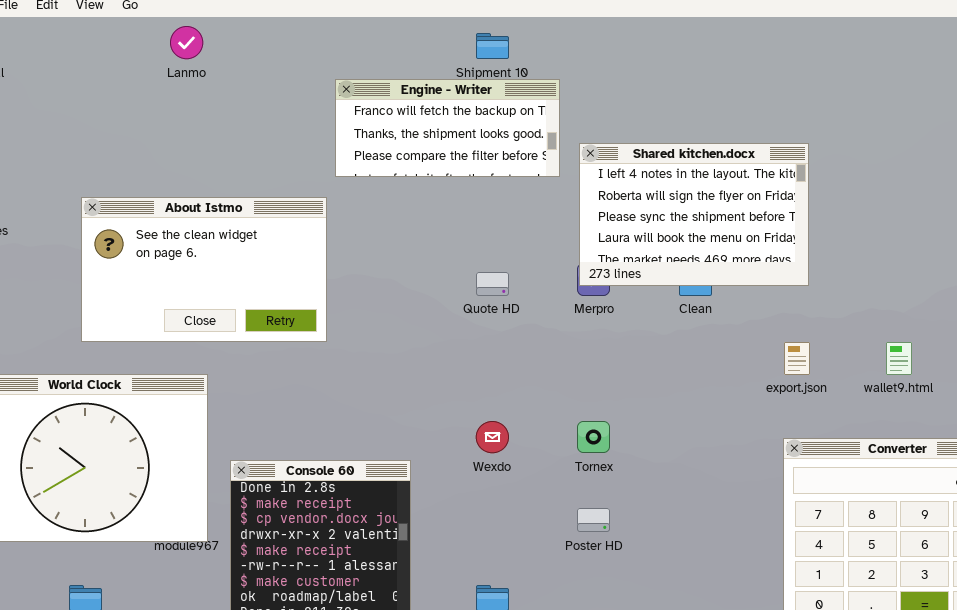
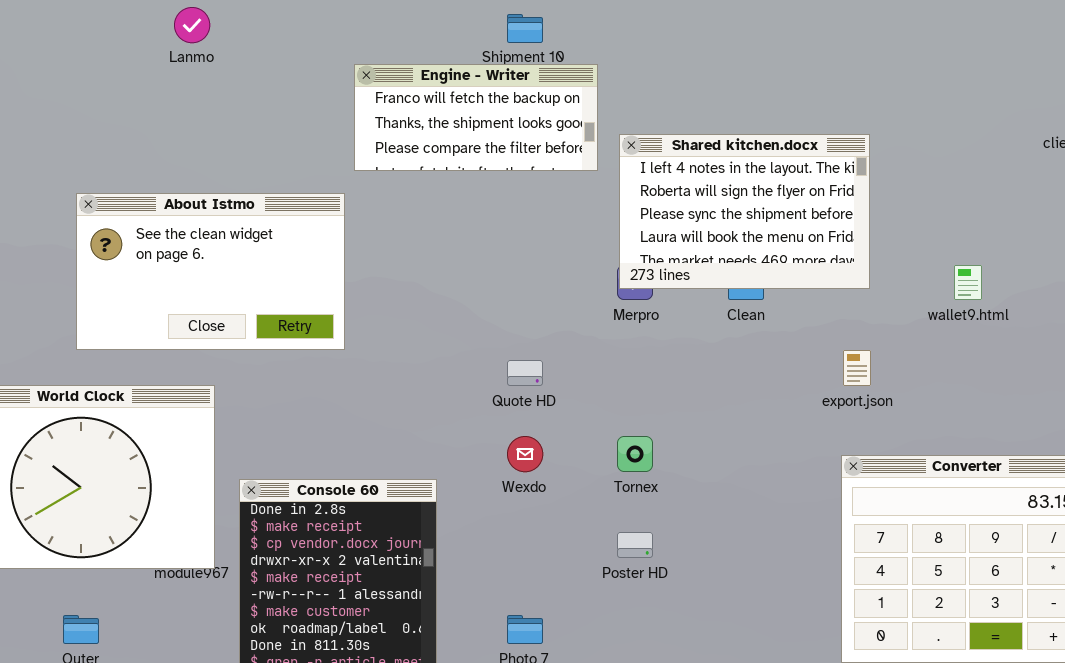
Quote HD: [476,272,509,296] -> [507,360,543,386], moved
wallet9.html: [886,342,912,375] -> [954,265,982,300], moved

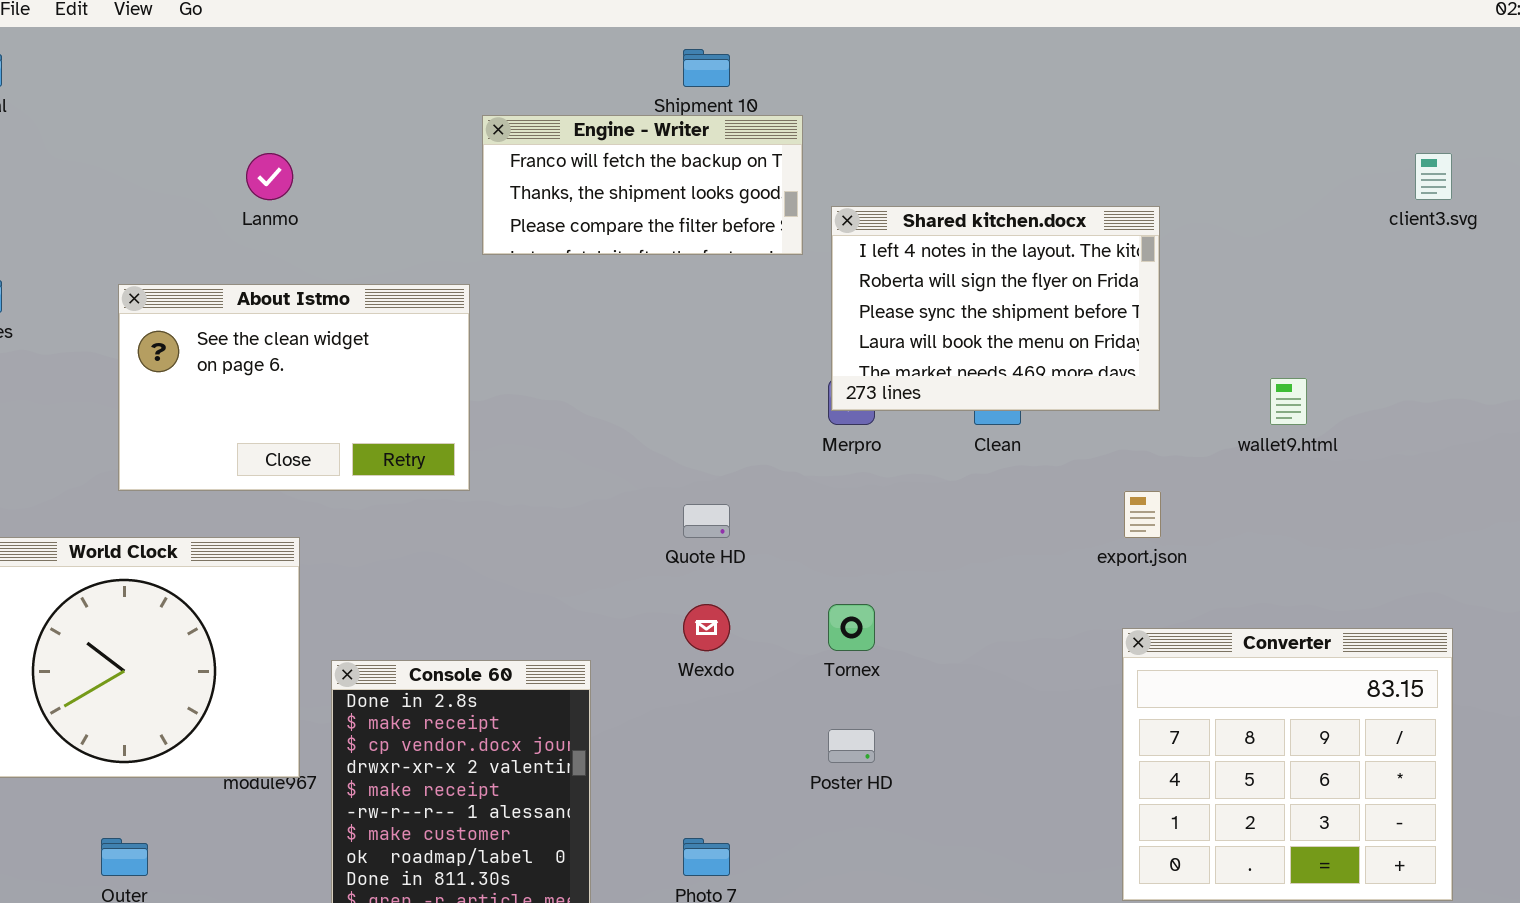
Lanmo: [174,7,210,43] -> [246,153,293,200], moved

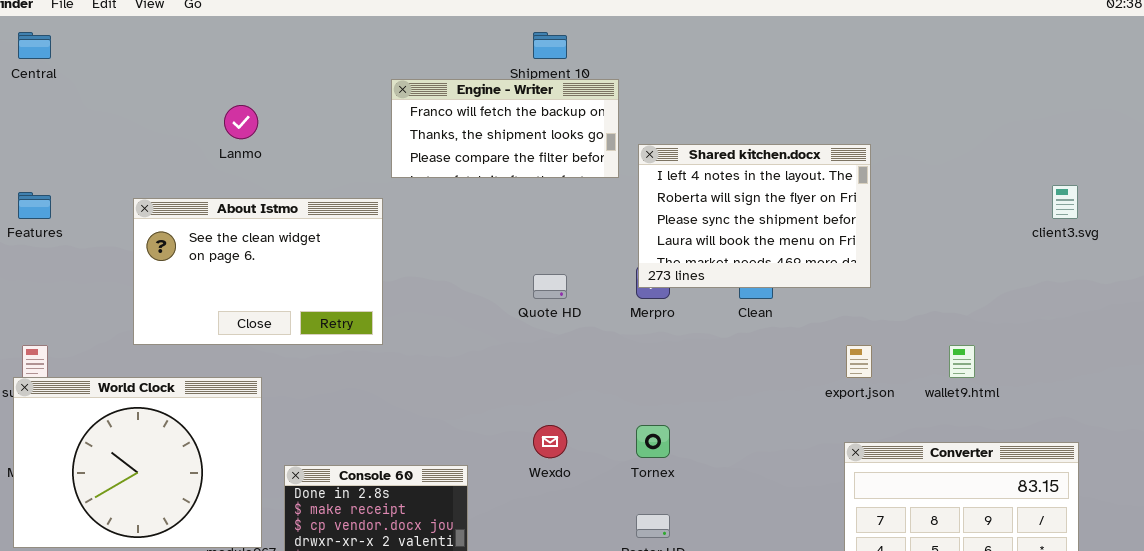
client3.svg: [1415,153,1452,200] -> [1052,185,1078,219], moved
wallet9.html: [1270,378,1307,425] -> [949,345,975,378], moved
Quote HD: [683,504,730,538] -> [533,274,567,299], moved

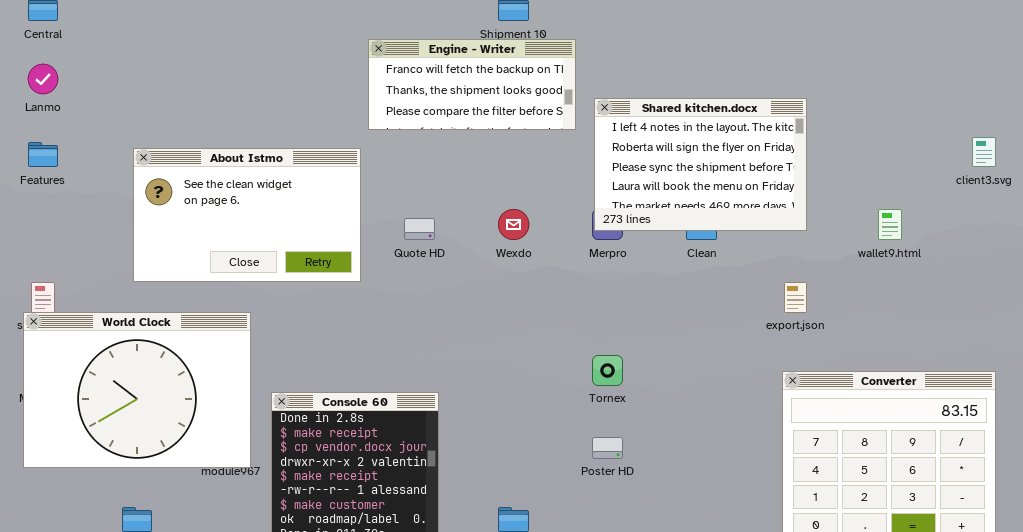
Lanmo: [224,105,258,139] -> [28,64,58,94], moved
Quote HD: [533,274,567,299] -> [404,218,435,240], moved
wallet9.html: [949,345,975,378] -> [878,209,902,240], moved
Wexdo: [533,425,567,458] -> [498,209,529,240], moved

